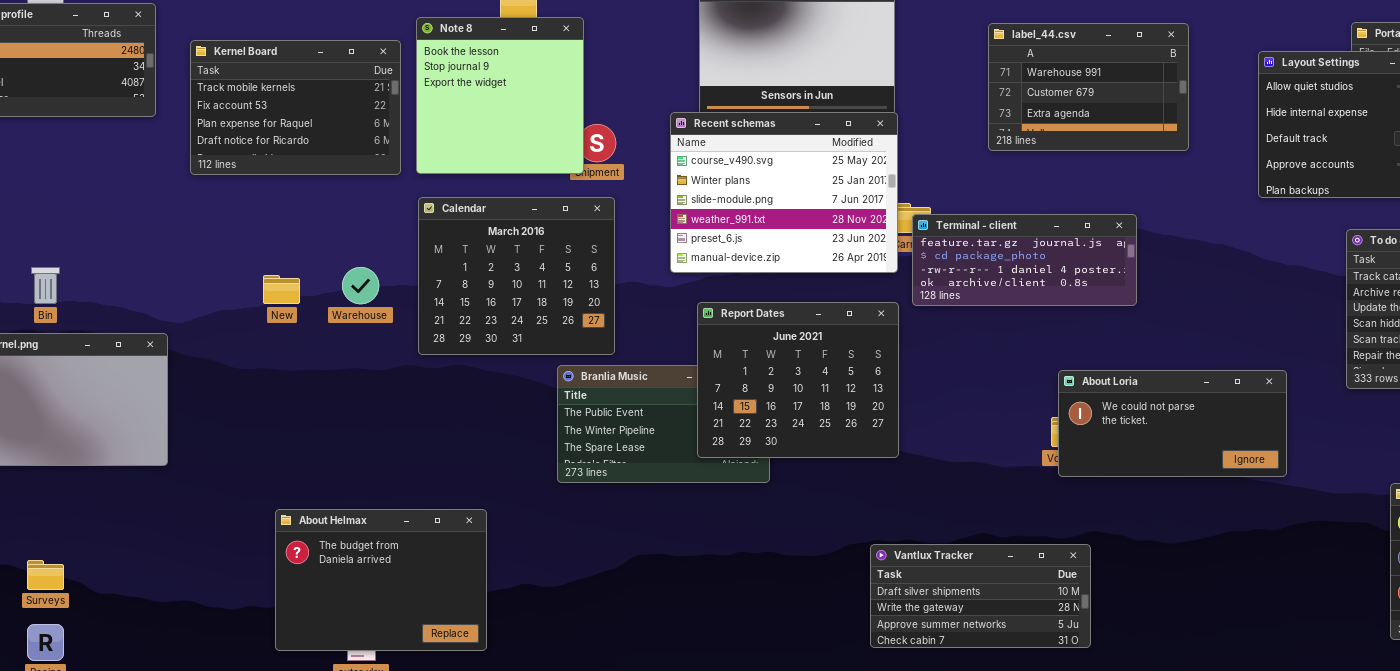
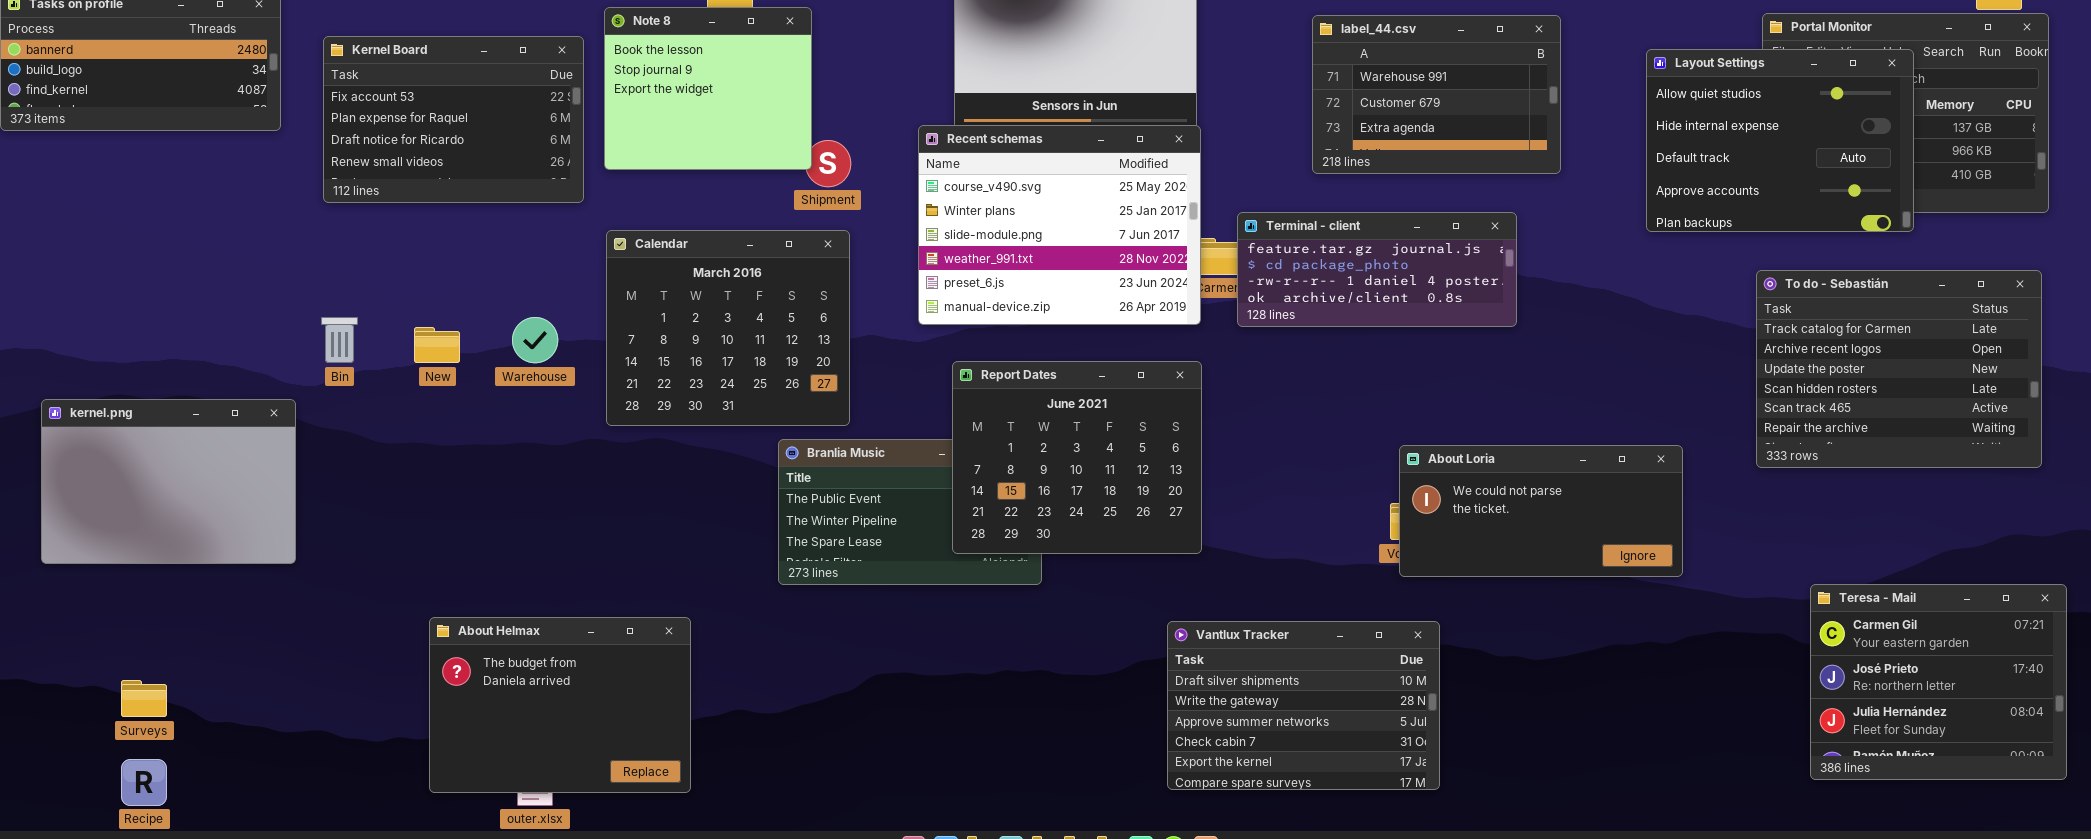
Note 8: [416,17,584,174] -> [604,7,812,170], resized
Kernel Board: [190,40,401,175] -> [323,36,584,203], scrolled down 1 row
Terminal - client: [912,214,1137,306] -> [1237,212,1517,327], moved
Bin: [31,267,60,304] -> [321,317,358,363], moved
Vantlux Tracker: [870,544,1091,648] -> [1167,621,1440,790], resized

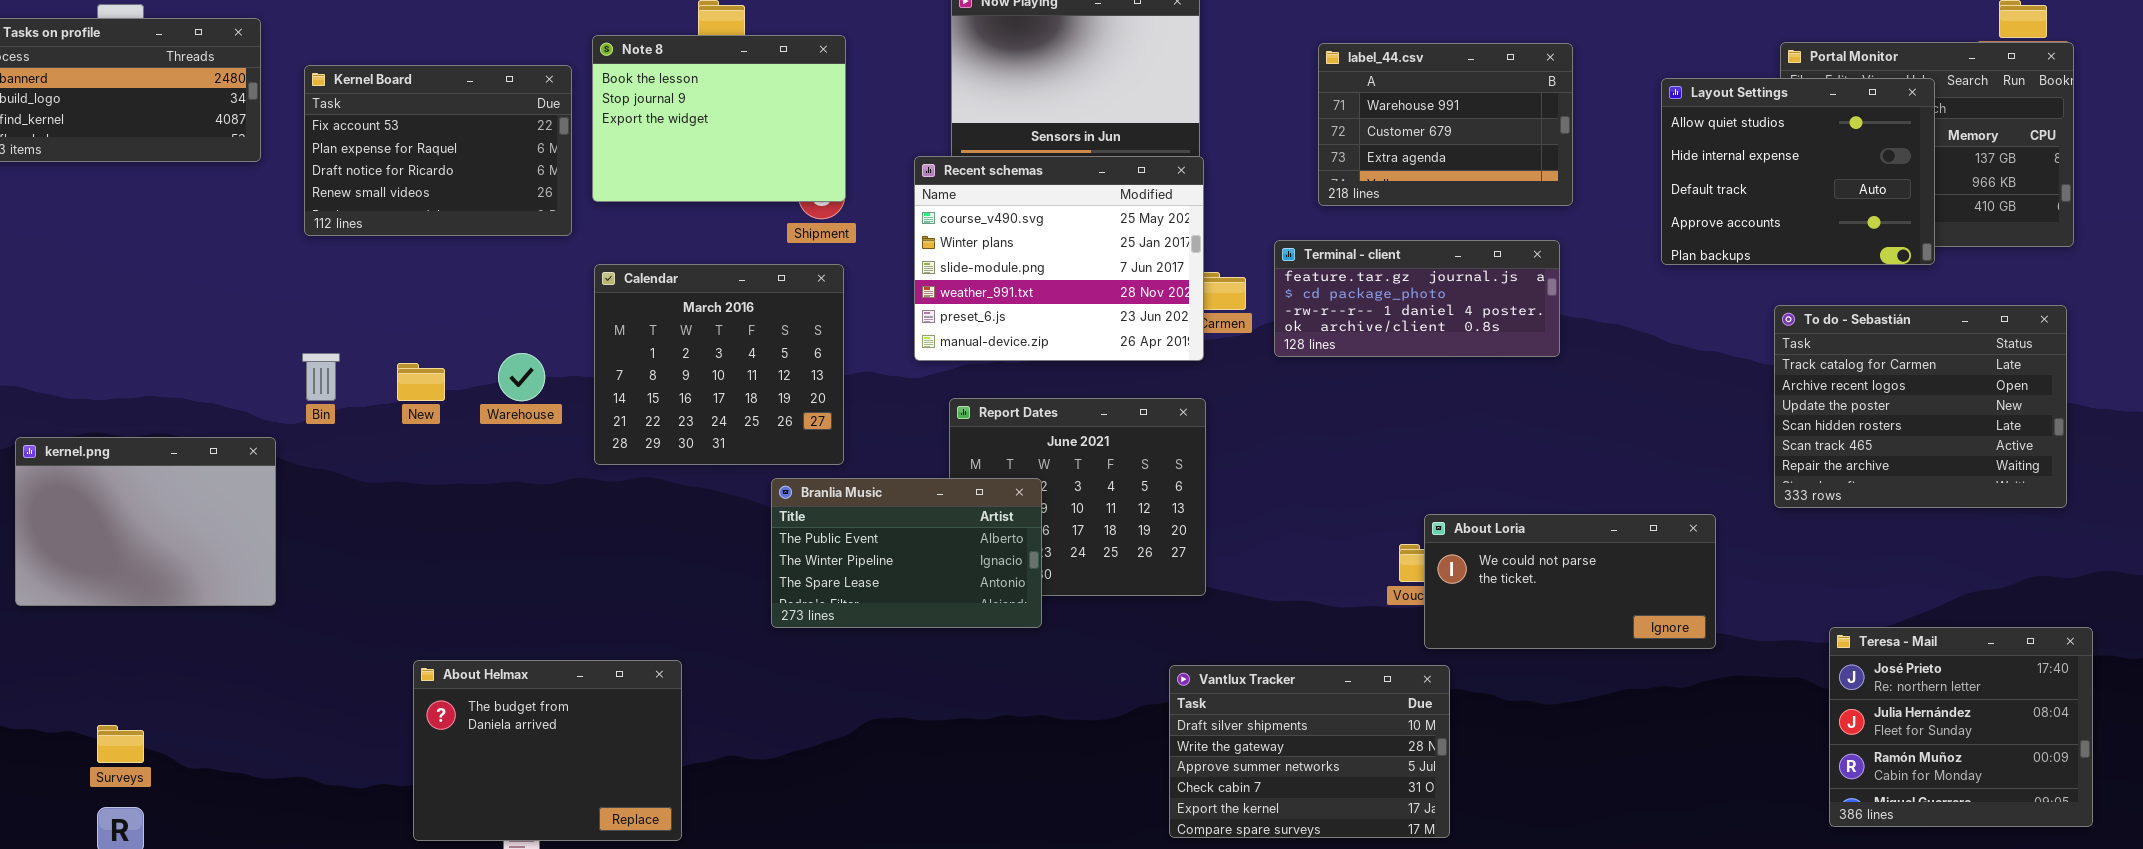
Note 8: [604,7,812,170] -> [592,35,846,202], resized
Terminal - client: [1237,212,1517,327] -> [1274,240,1560,357], moved
Branlia Music: [778,439,1042,585] -> [771,478,1042,628], raised
About Loria: [1399,445,1683,577] -> [1424,514,1716,649], moved
Teresa - Mail: [1810,584,2067,780] -> [1829,627,2093,827], scrolled down 1 row

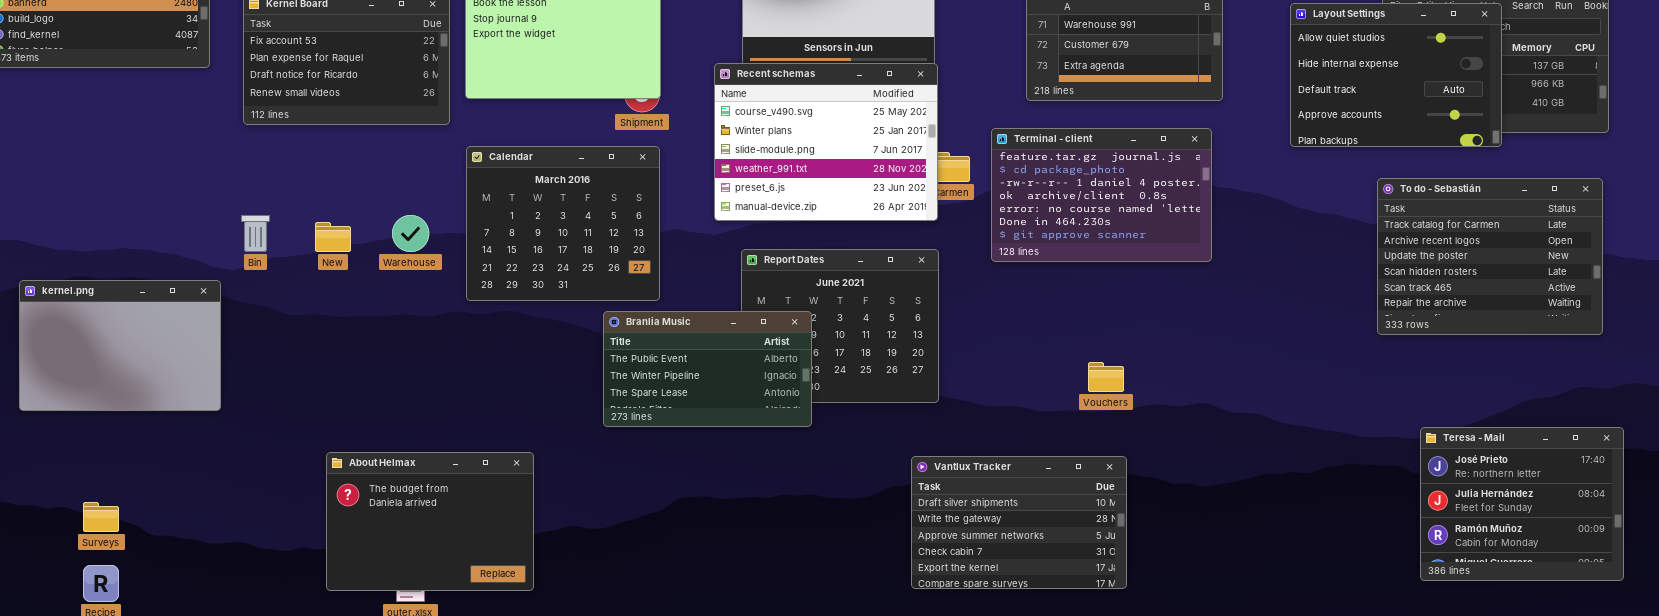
Terminal - client: [1274,240,1560,357] -> [991,128,1212,262], resized
About Loria: [1424,514,1716,649] -> none, closed

